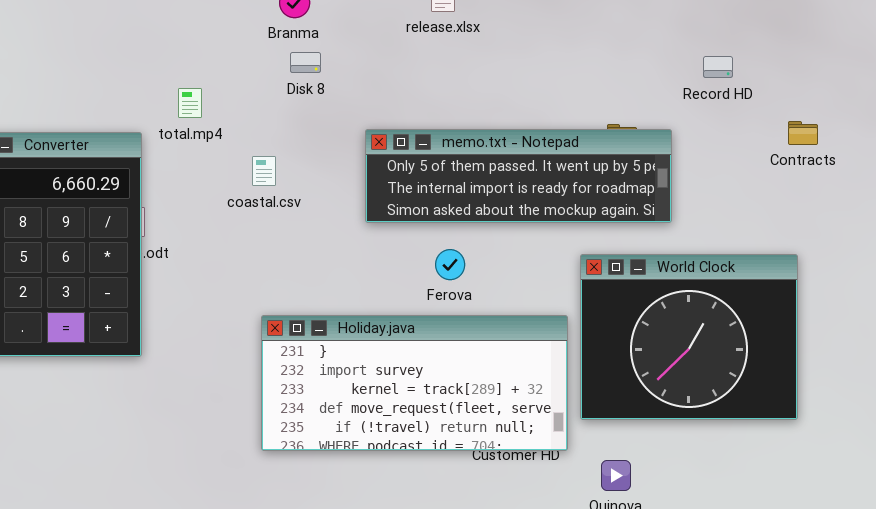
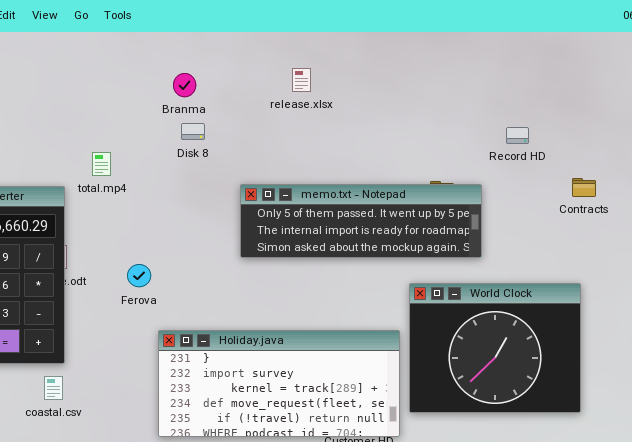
coastal.csv: [252,156,276,186] -> [44,376,63,400], moved
Ferova: [435,249,465,280] -> [127,264,151,287], moved

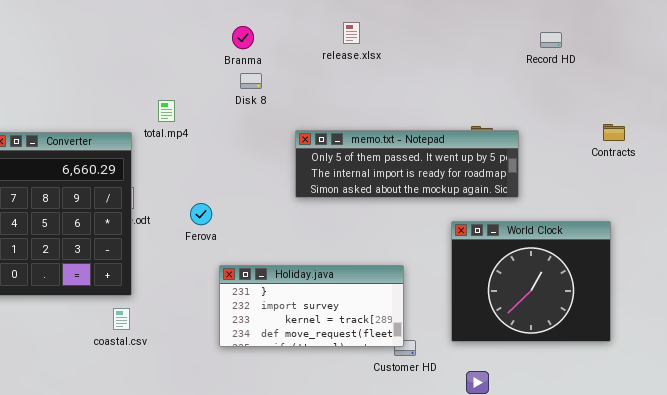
Record HD: [506,127,529,144] -> [540,32,562,48], moved
Holiday.java: [158,330,400,437] -> [219,265,404,347], resized

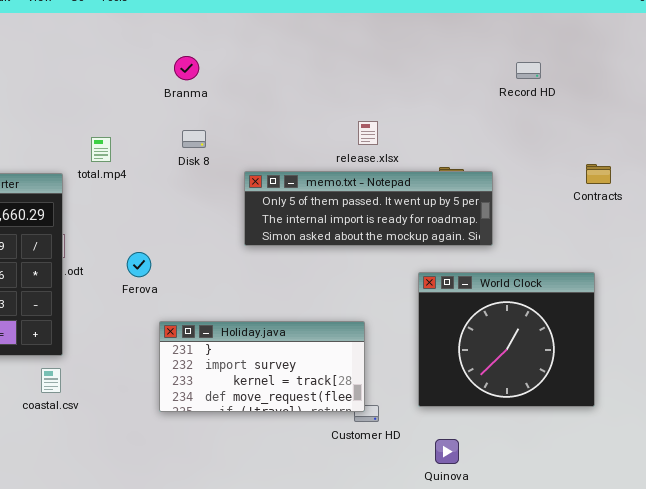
release.xlsx: [343,22,360,44] -> [358,121,378,145], moved
Disk 8: [240,73,262,89] -> [182,130,206,148], moved

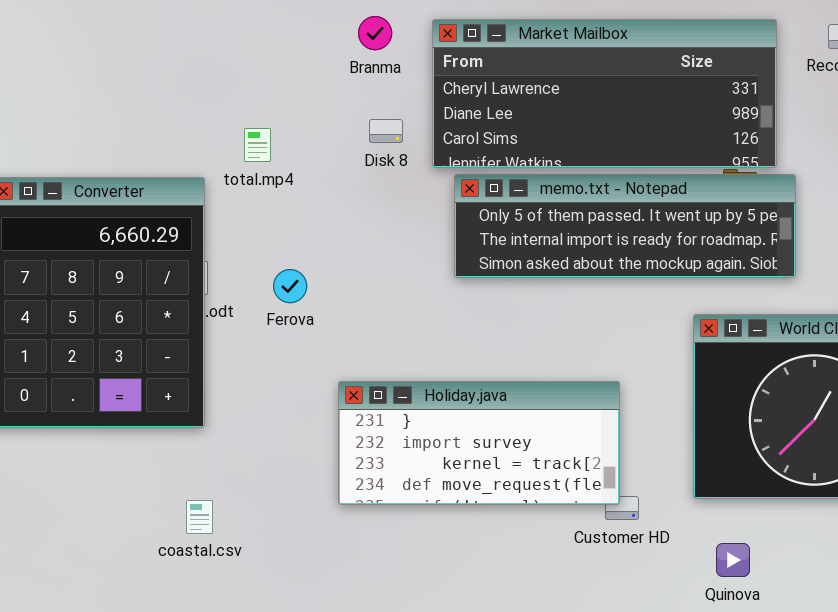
Market Mailbox: none -> [432,19,777,168], opened
Ferova: [127,252,151,277] -> [273,269,307,303], moved
coastal.csv: [41,368,61,393] -> [186,500,213,534], moved

